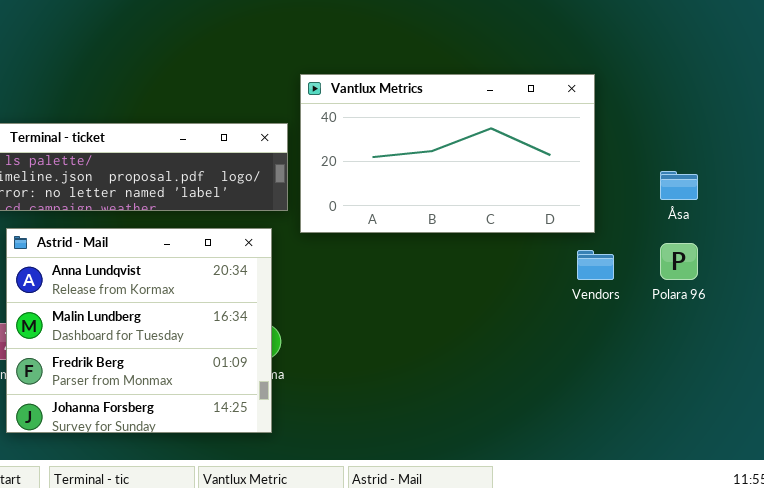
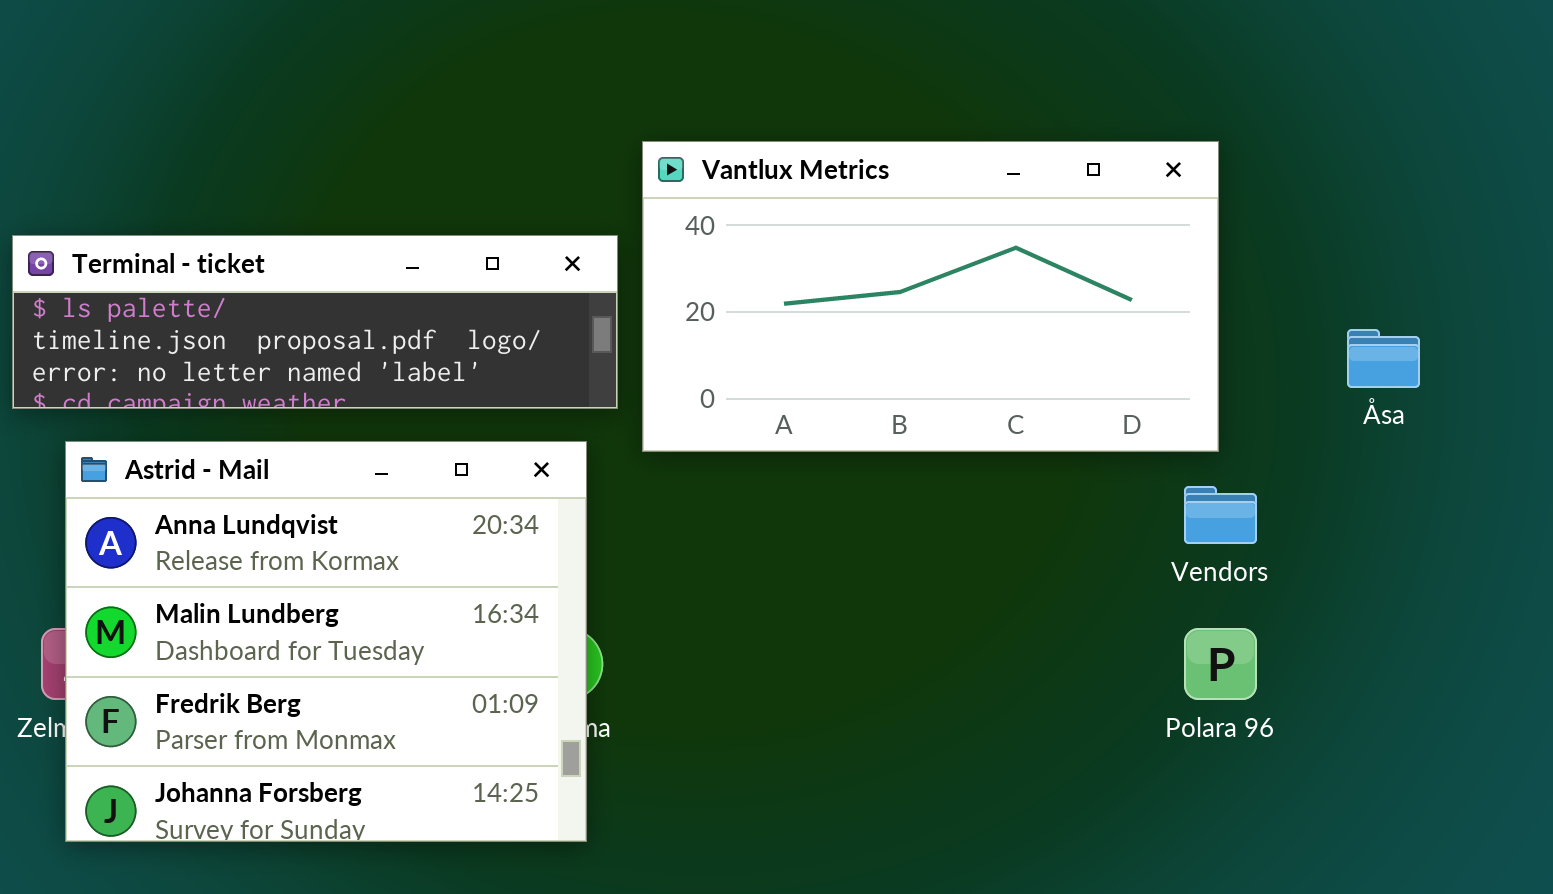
Polara 96: [660,243,698,280] -> [1184,628,1257,700], moved

